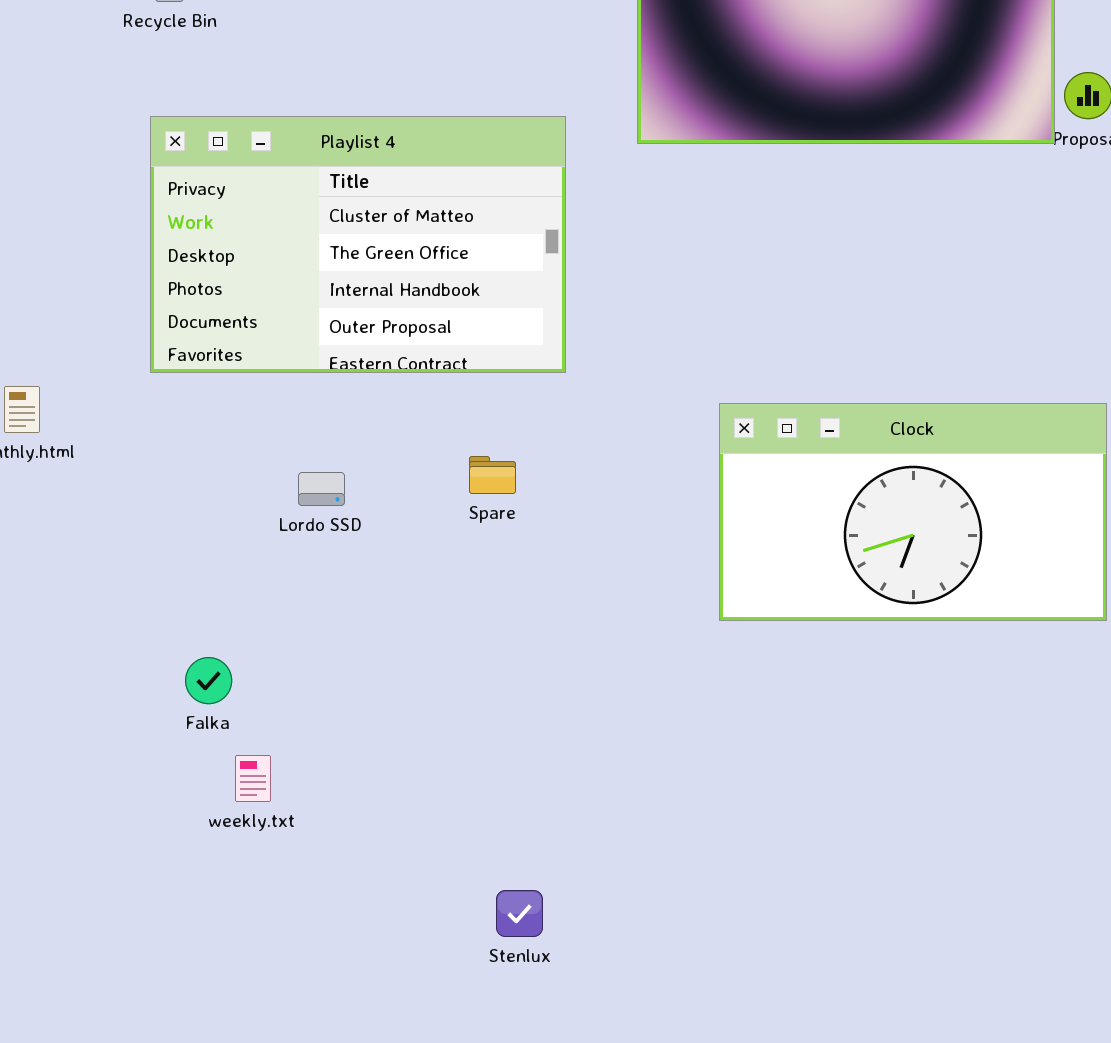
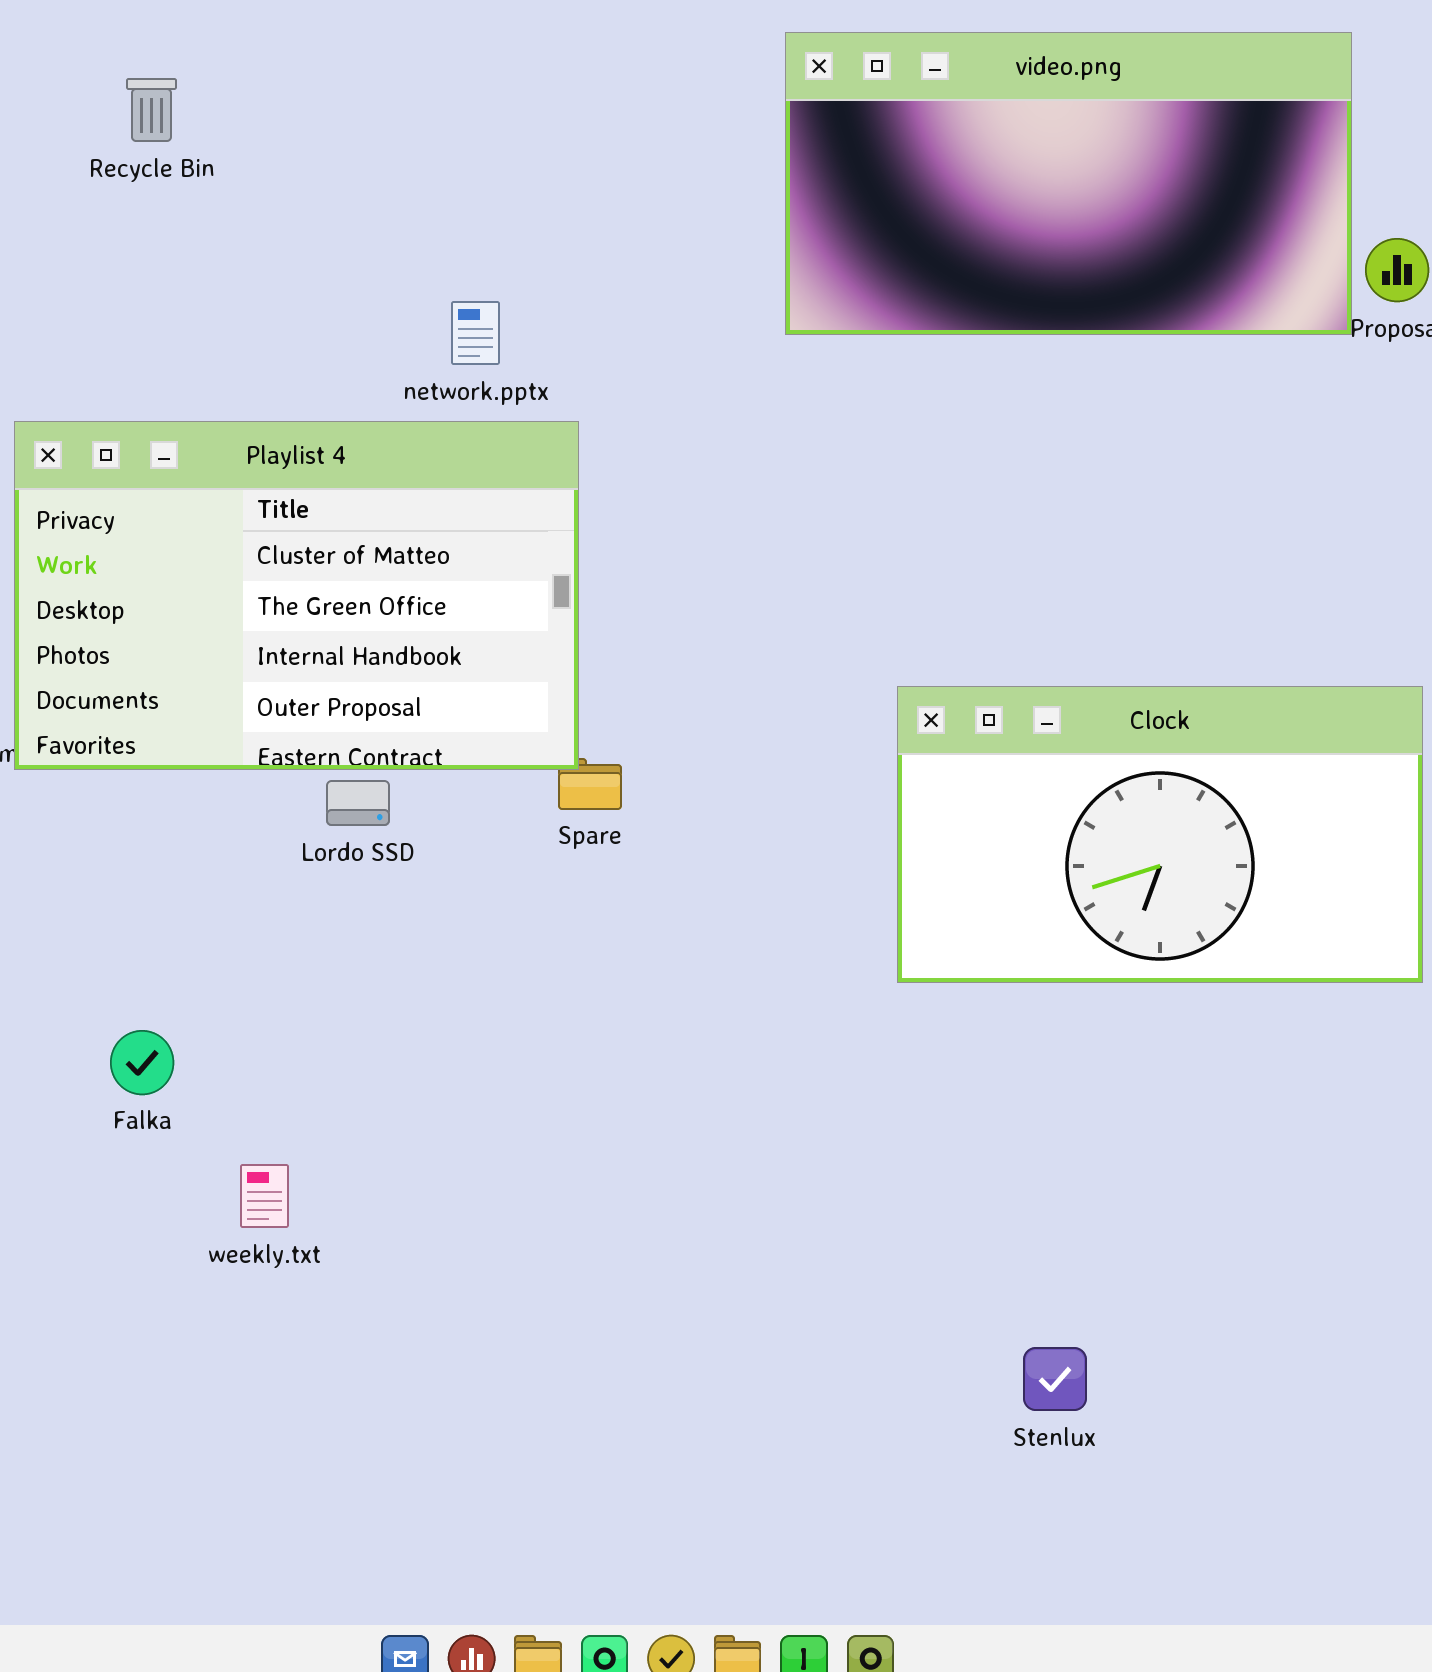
Playlist 4: [150,116,566,373] -> [14,421,579,770], moved
Falka: [185,657,232,704] -> [110,1030,174,1095], moved
Stenlux: [496,890,543,937] -> [1023,1347,1087,1411], moved

